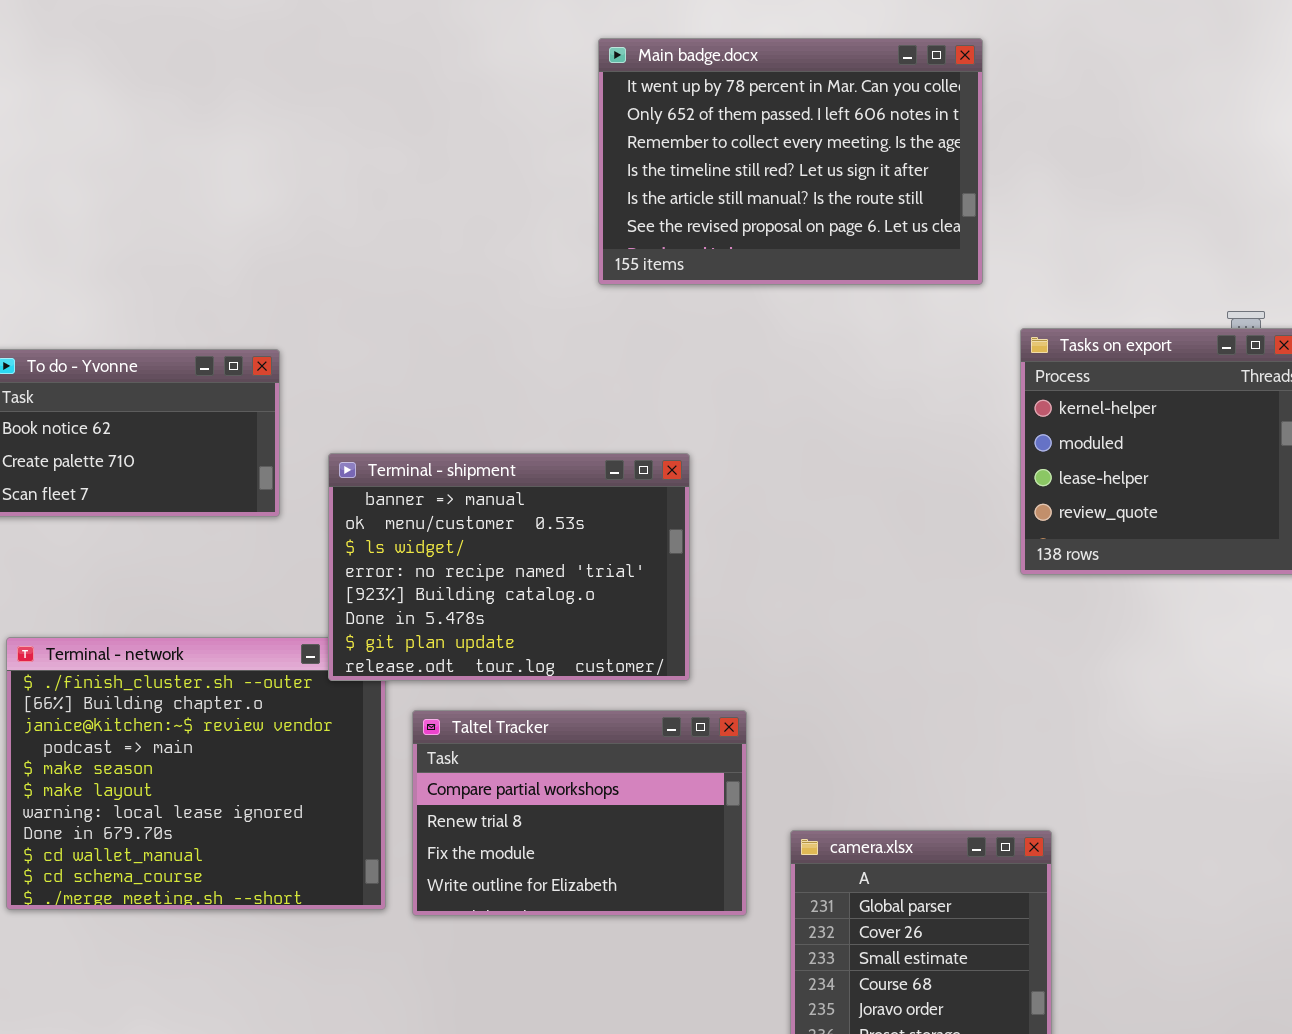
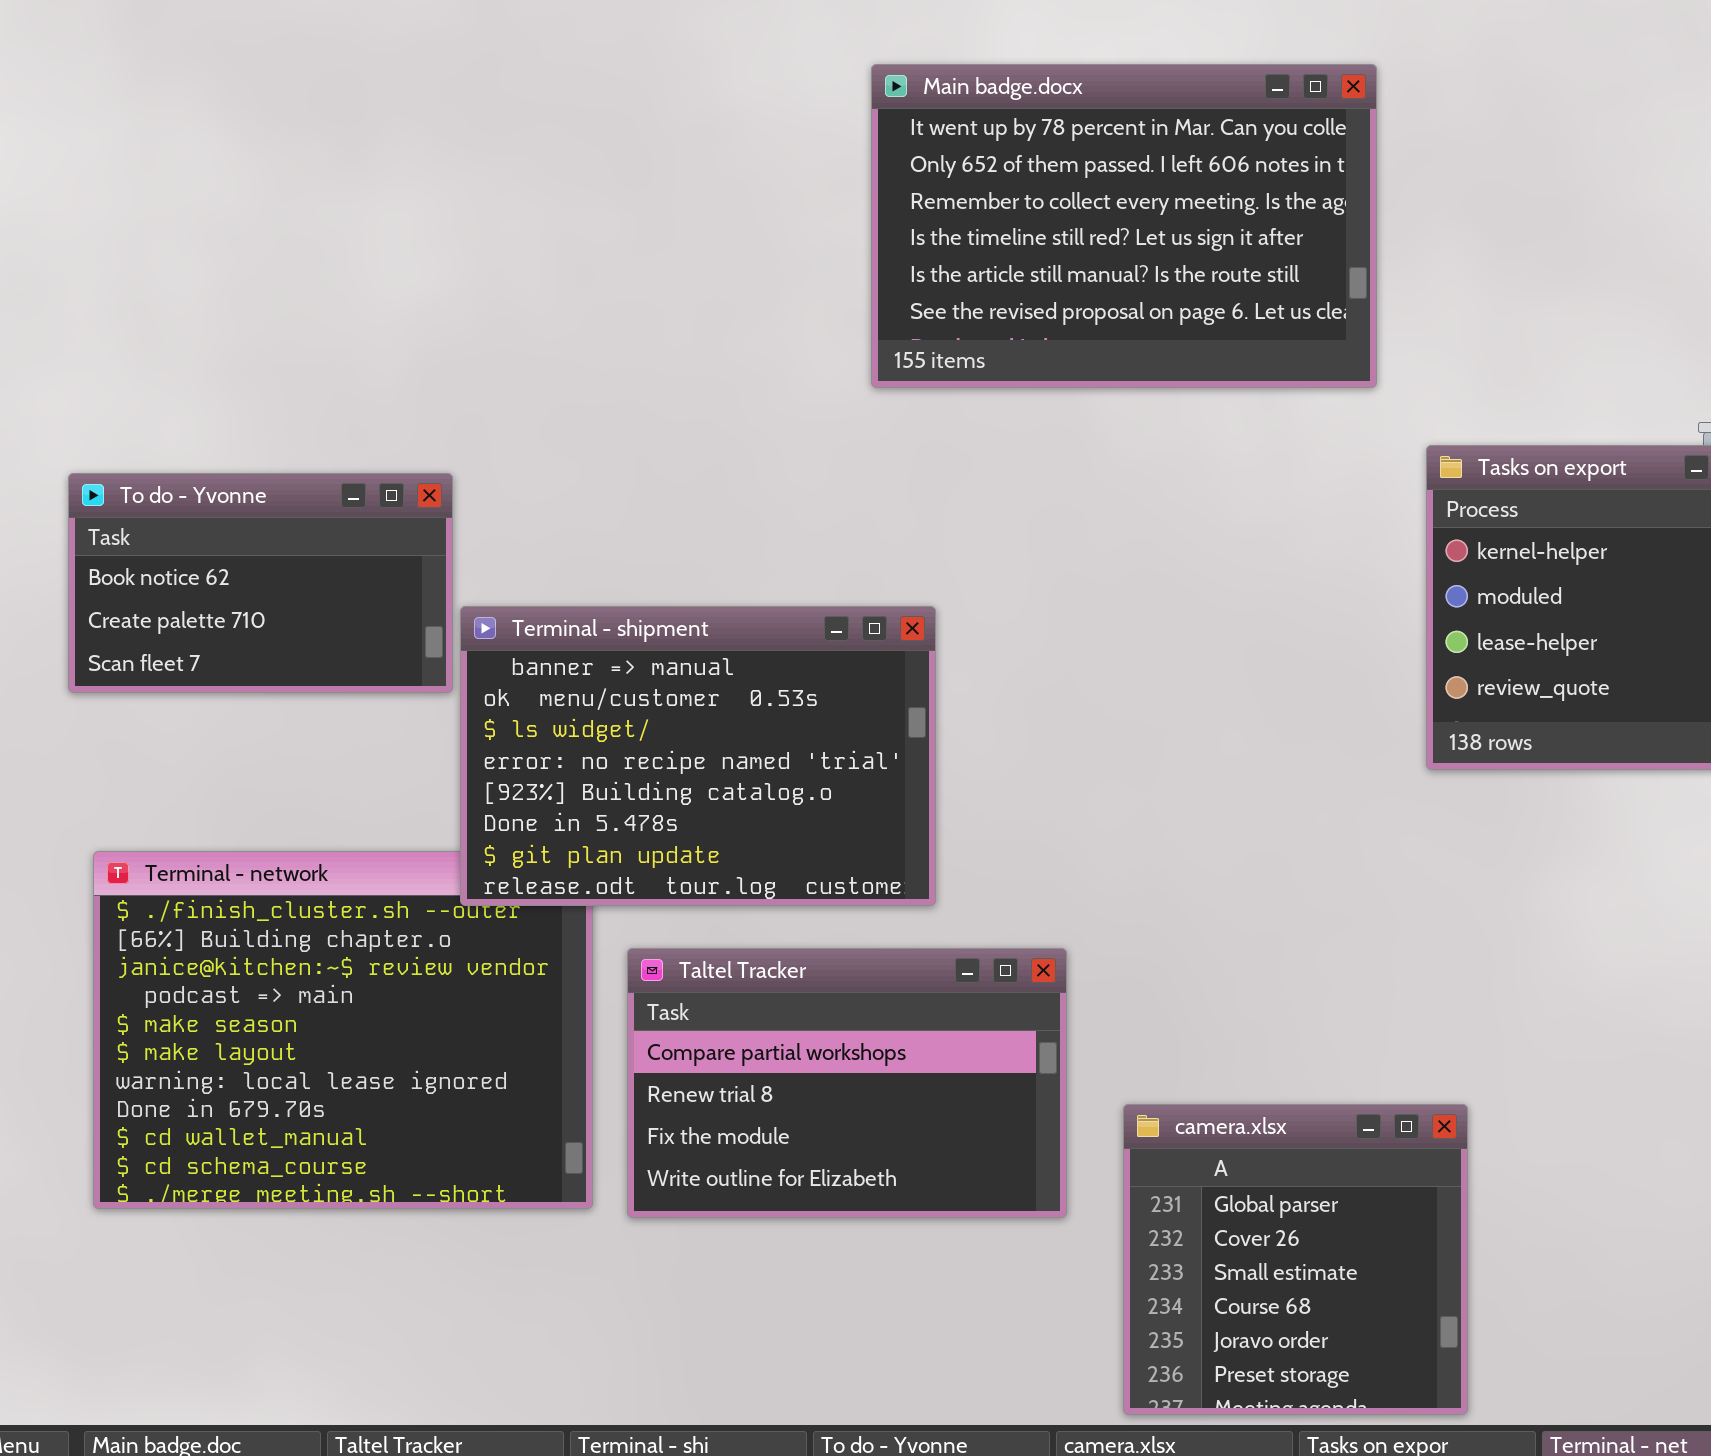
Terminal - shipment: [328,453,690,681] -> [460,606,936,906], moved

